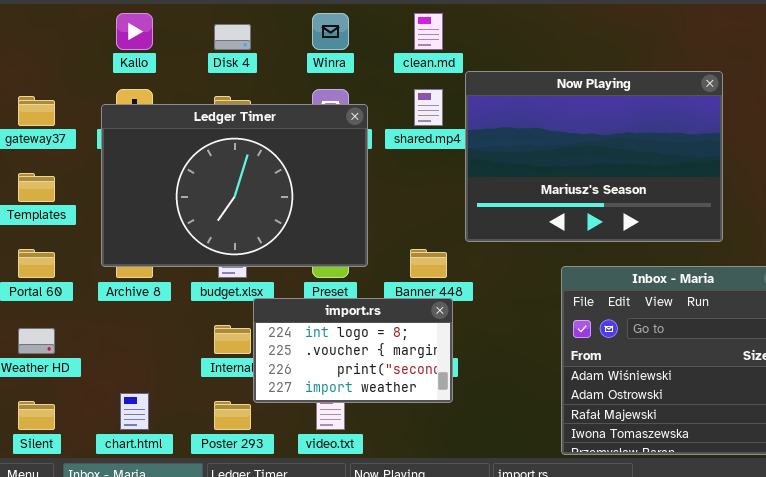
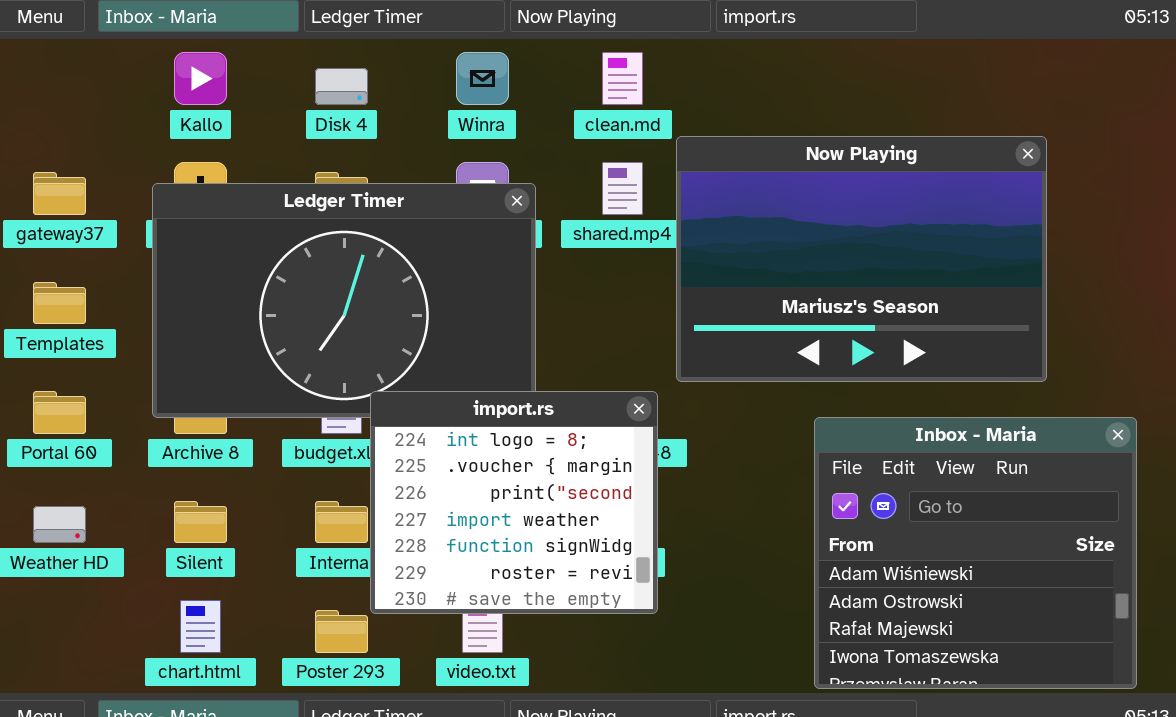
import.rs: [253,298,453,403] -> [370,391,658,614], resized
Silent: [18,401,55,430] -> [174,501,227,543], moved

